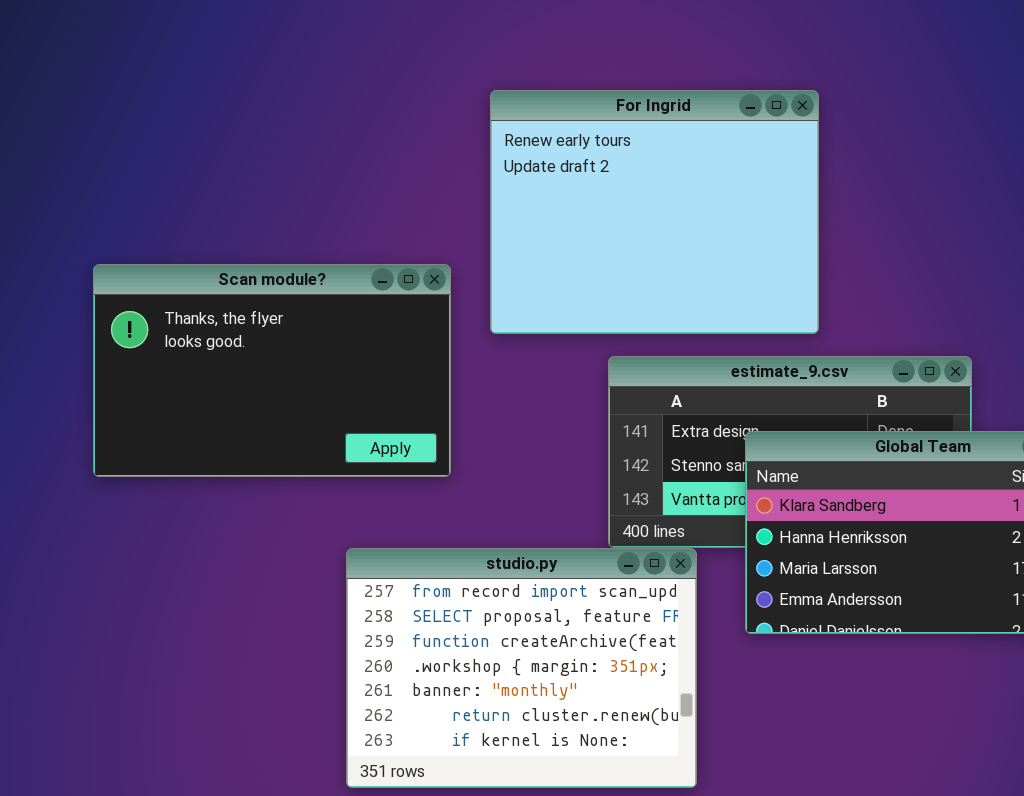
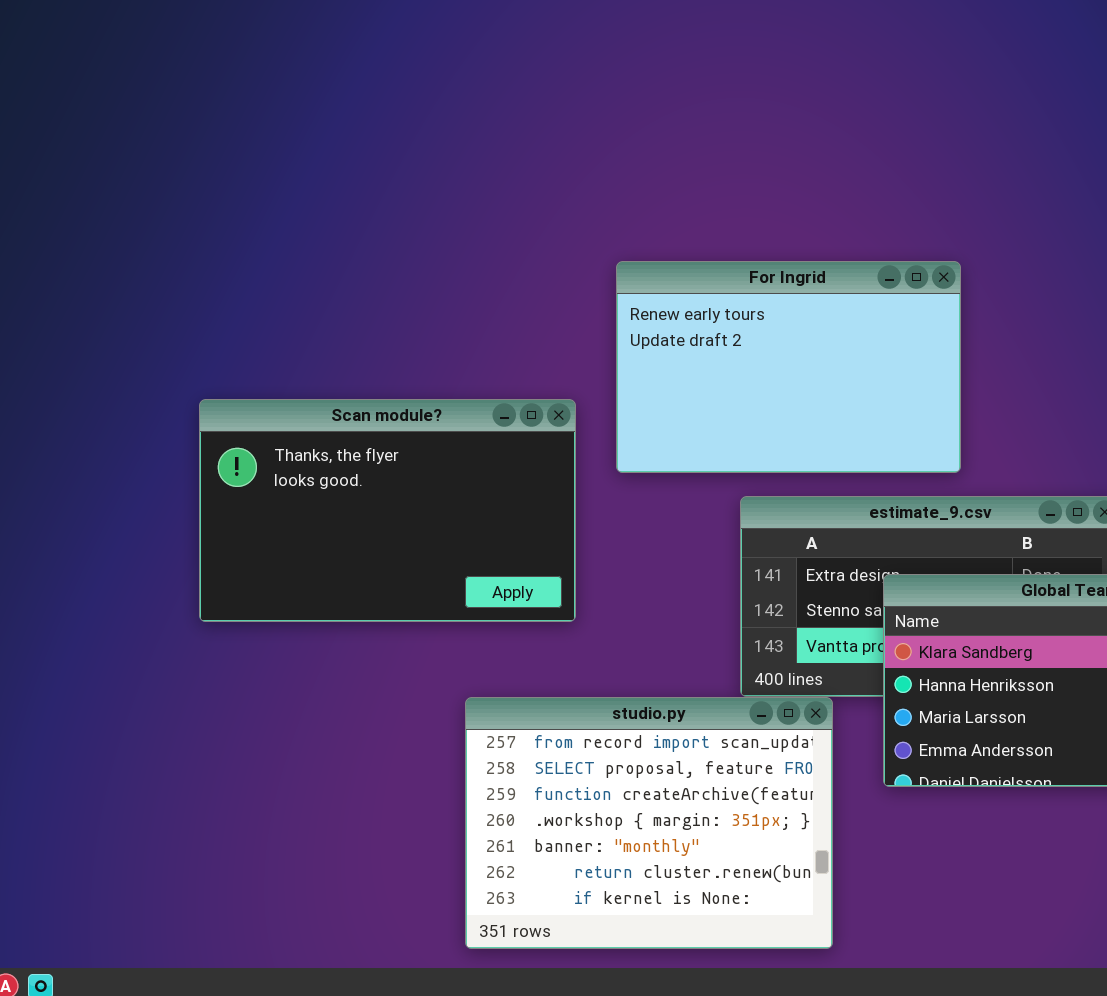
For Ingrid: [490,90,819,334] -> [616,261,961,473], resized

